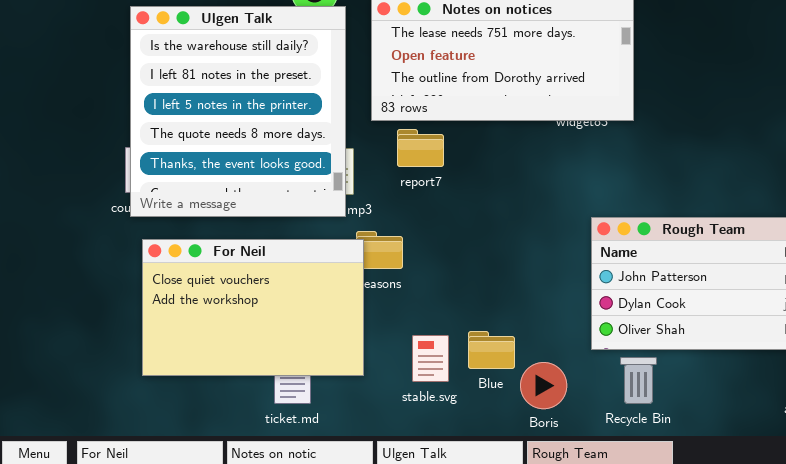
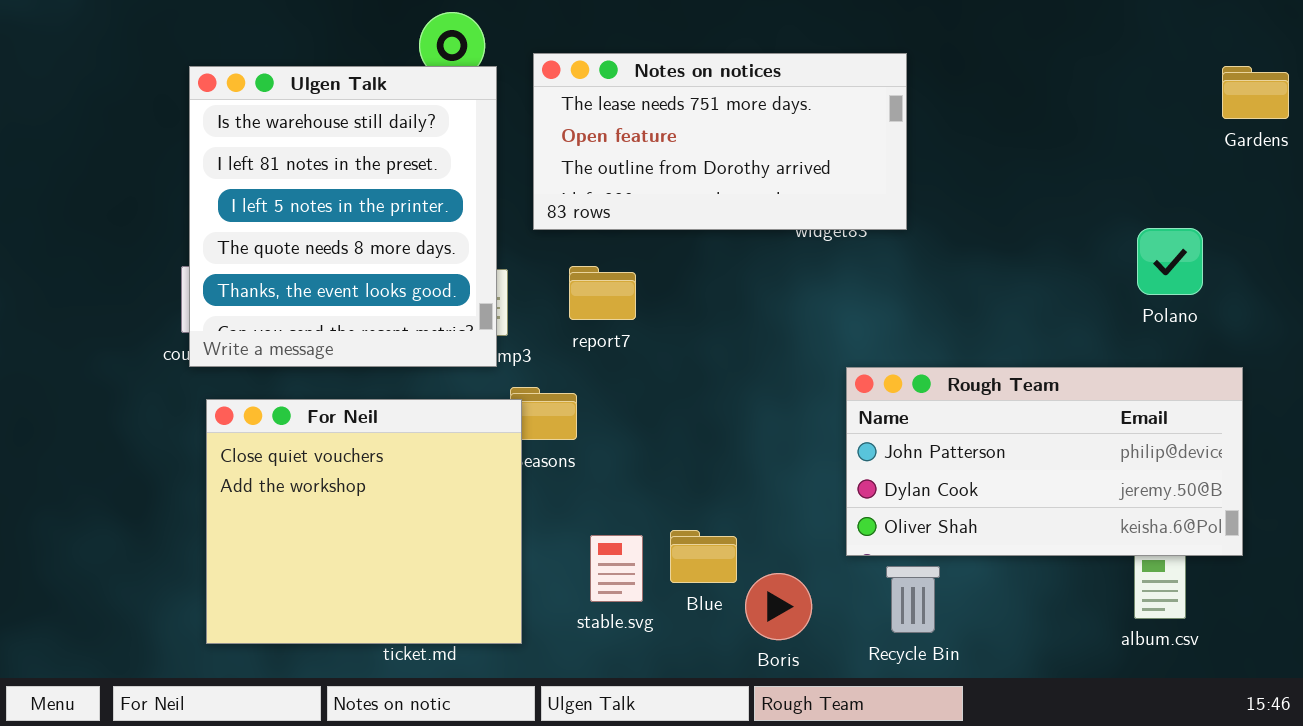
report7: [397,129,444,167] -> [569,266,636,320], moved
For Neil: [142,239,364,376] -> [206,399,522,644], resized

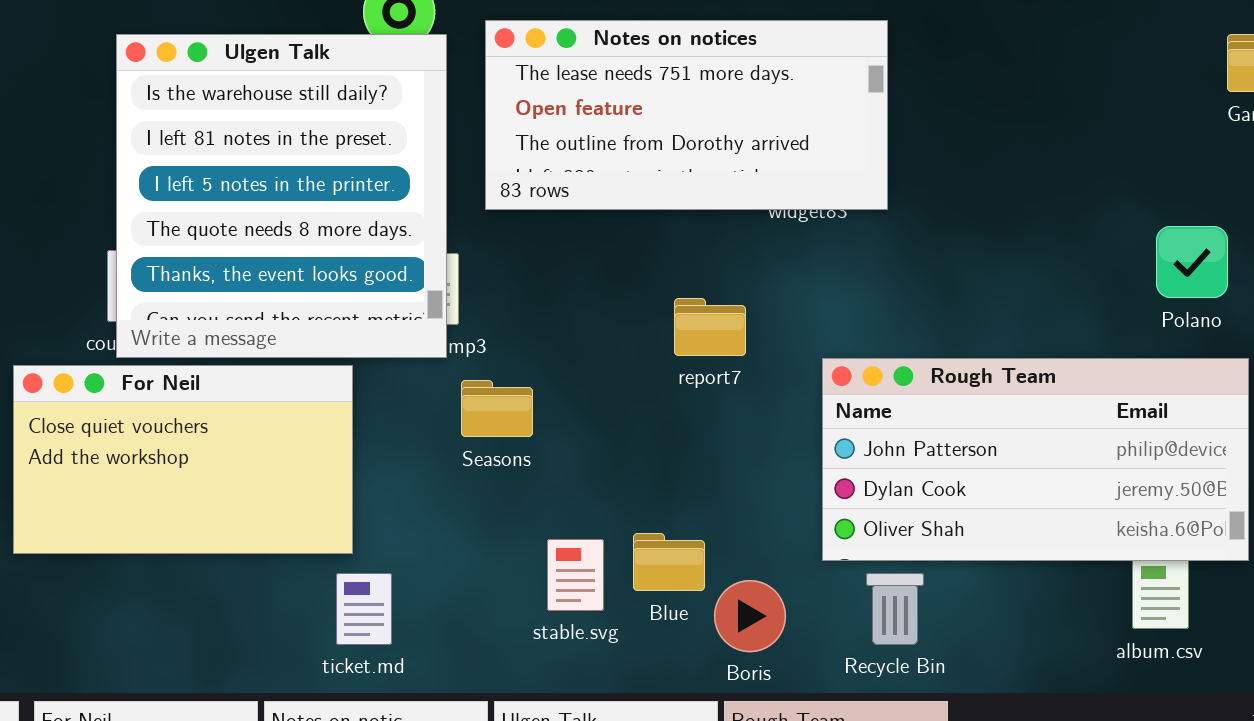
Polano: [1137,228,1203,295] -> [1156,226,1228,298], moved
report7: [569,266,636,320] -> [674,298,746,356], moved
For Neil: [206,399,522,644] -> [13,365,353,554], moved, resized

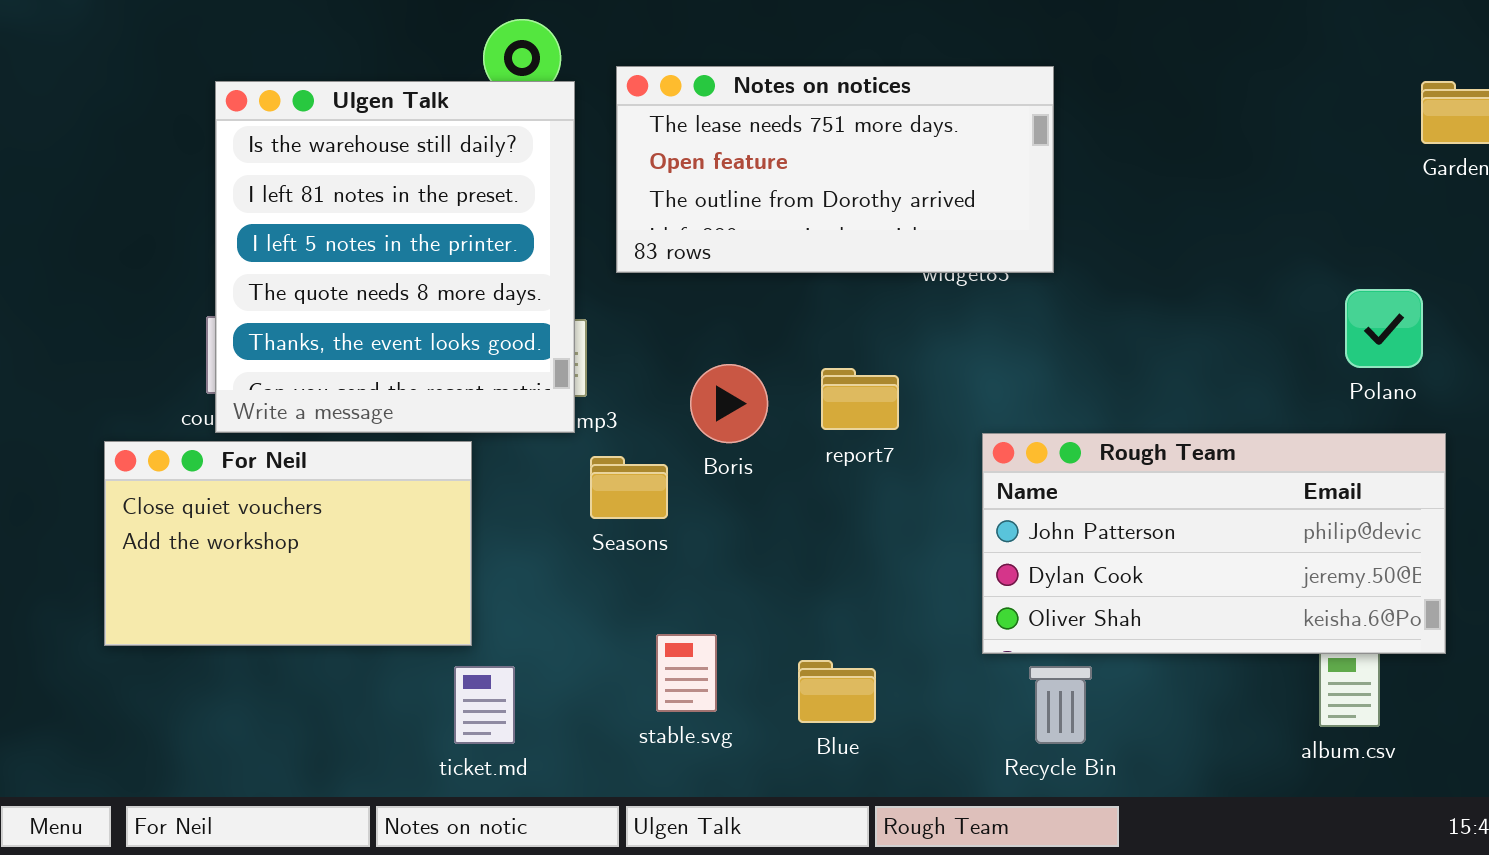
Blue: [633,533,705,591] -> [798,660,876,723], moved
stable.svg: [547,539,604,611] -> [656,634,717,712], moved
Boris: [714,580,786,652] -> [690,364,768,443], moved

